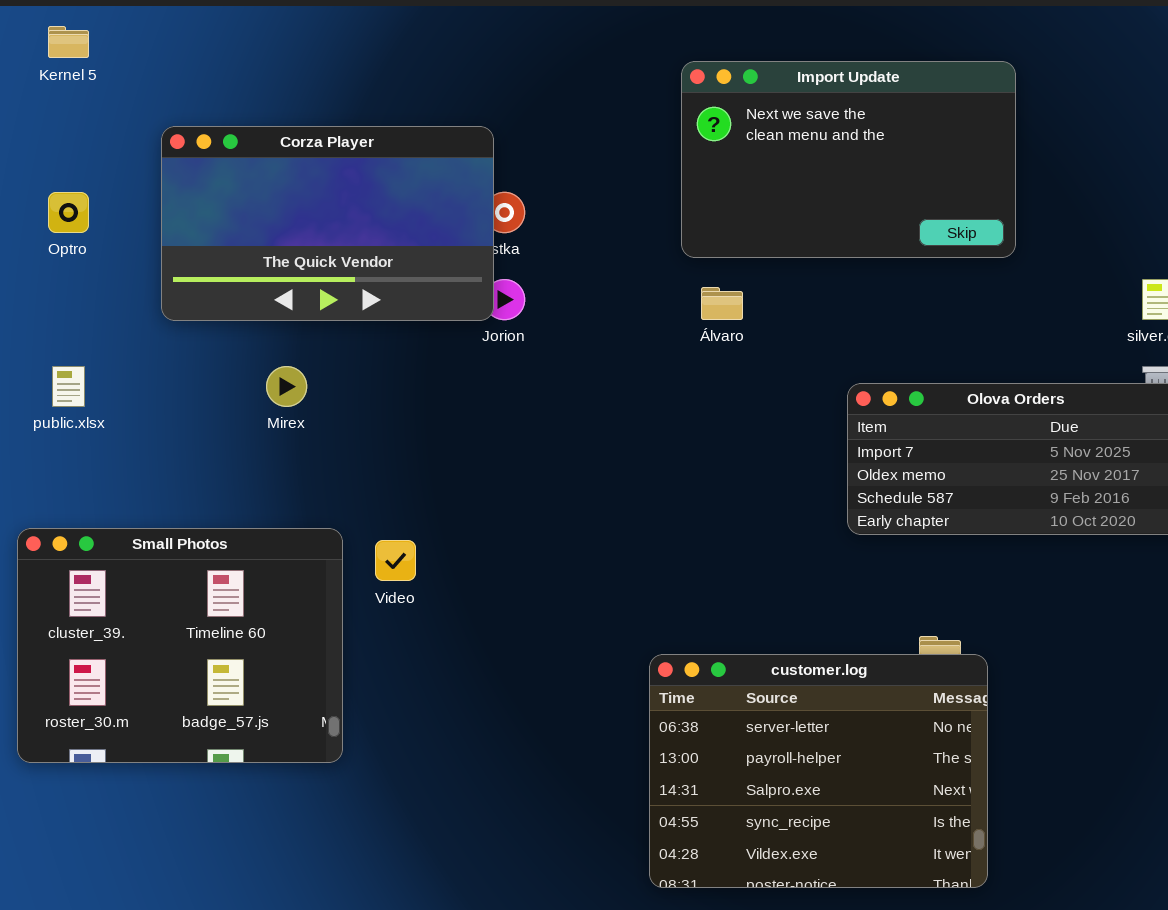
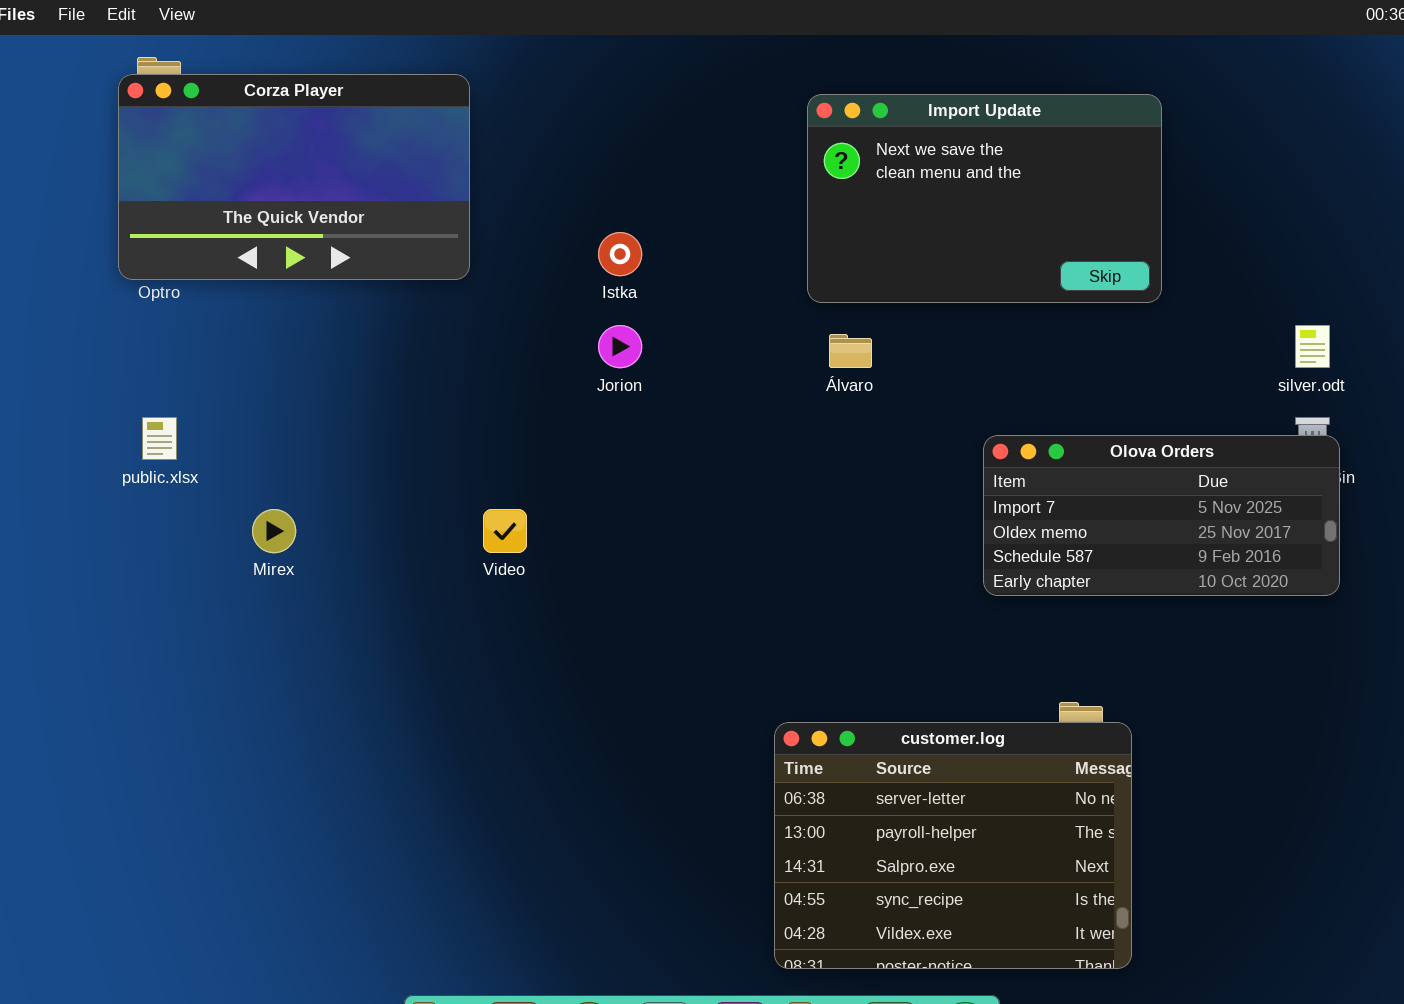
Corza Player: [161,126,494,321] -> [118,74,470,280], moved
Mirex: [266,366,307,407] -> [252,509,296,553], moved
Small Photos: [17,528,343,763] -> none, closed
Video: [375,540,416,581] -> [483,509,527,553], moved

